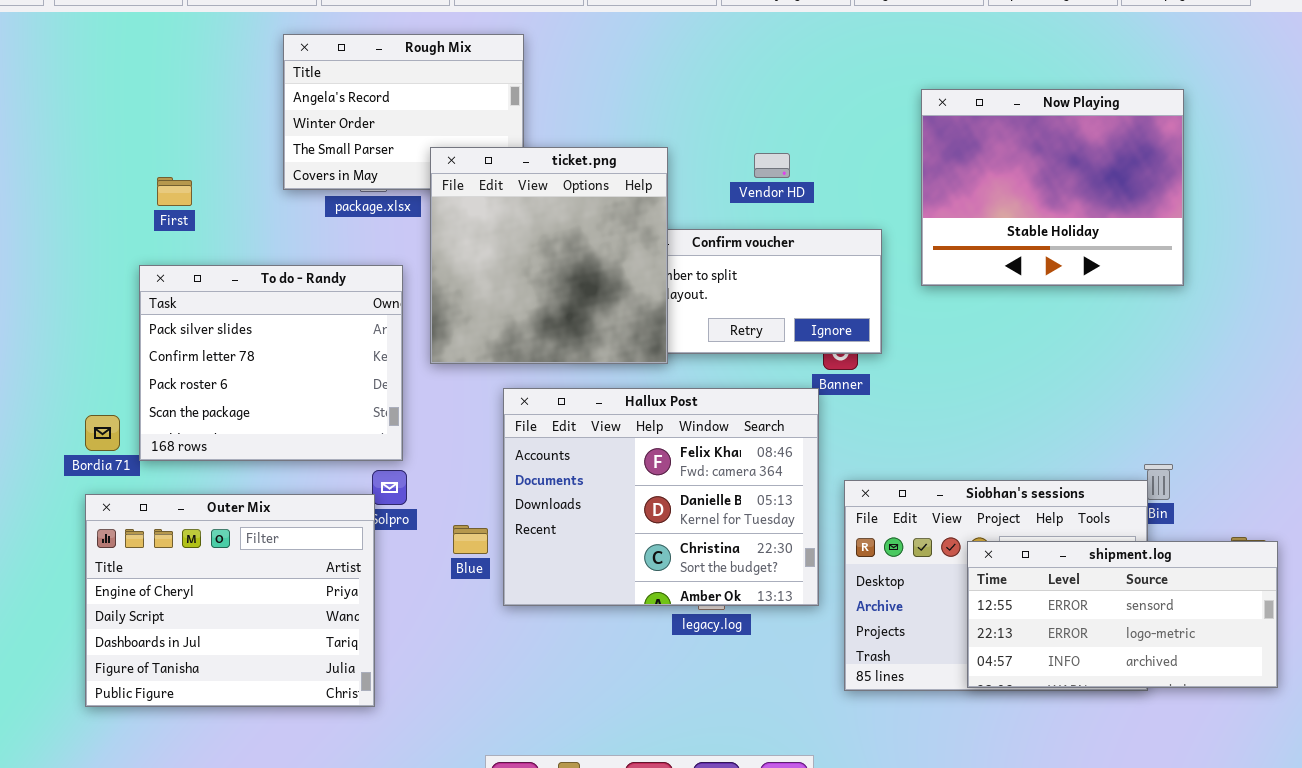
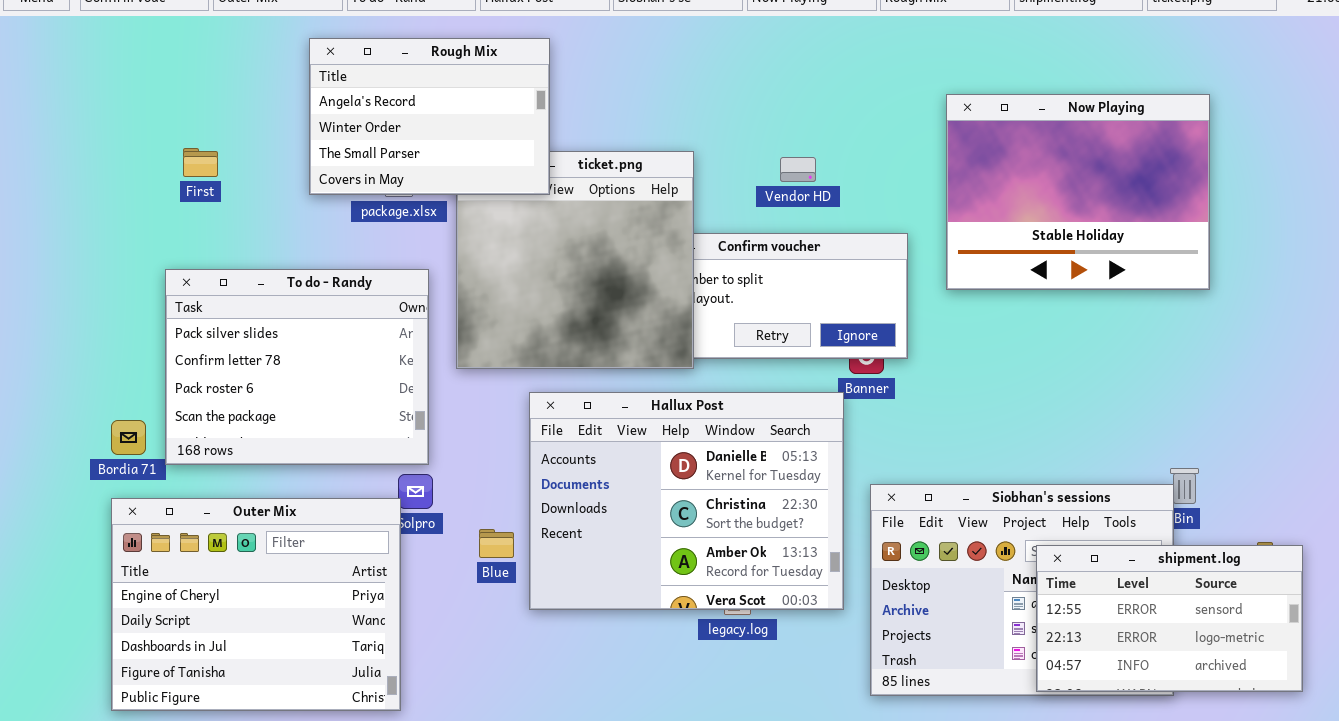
Rough Mix: [283,34,524,190] -> [309,38,550,195], raised
First: [157,177,192,206] -> [183,148,218,177], moved
Hallux Post: [503,388,819,606] -> [529,392,844,610], scrolled down 1 row
shipment.log: [967,541,1278,688] -> [1036,545,1303,692], resized

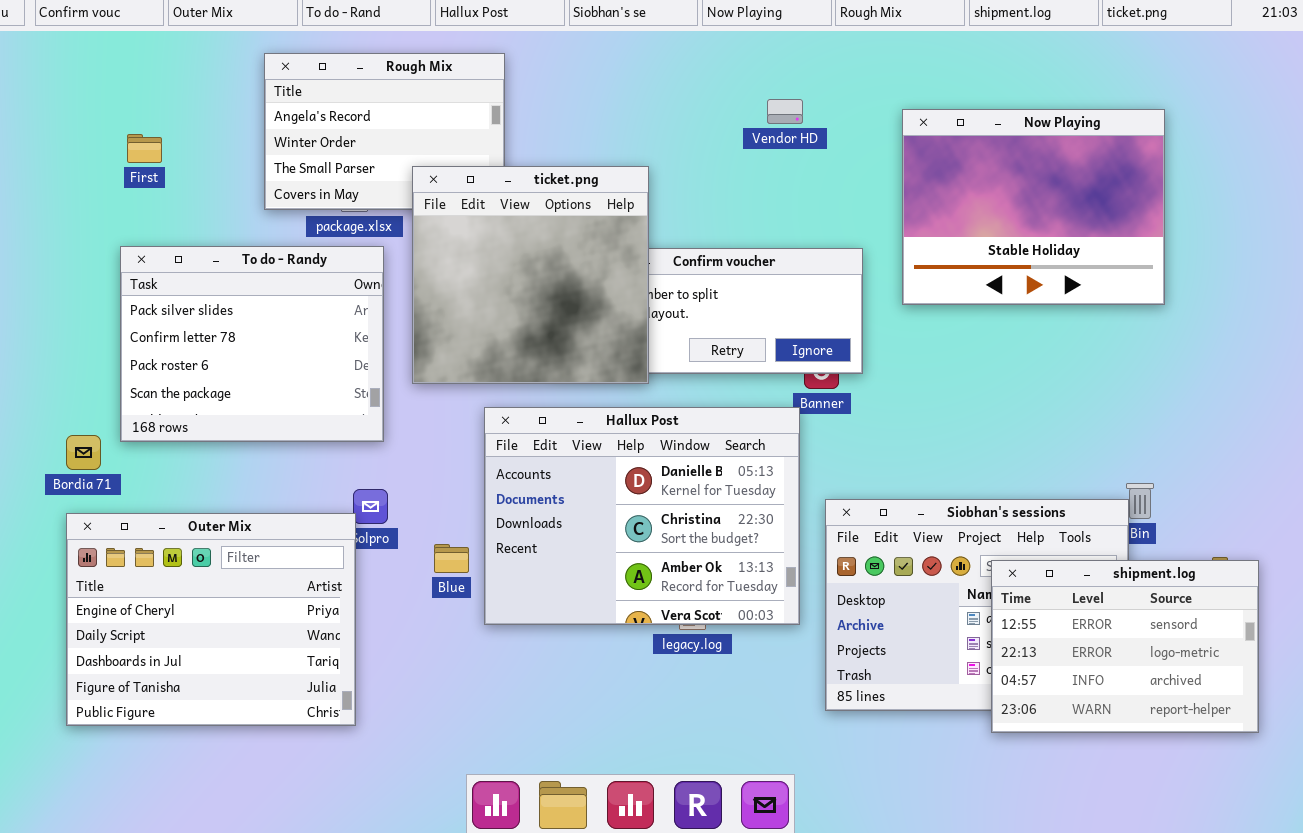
First: [183,148,218,177] -> [127,134,162,163], moved
ticket.png: [456,151,694,369] -> [412,166,649,384], raised
Vendor HD: [780,157,816,182] -> [767,99,803,124], moved
To do - Randy: [165,269,429,465] -> [120,246,384,442], moved
shipment.log: [1036,545,1303,692] -> [991,560,1259,733], resized

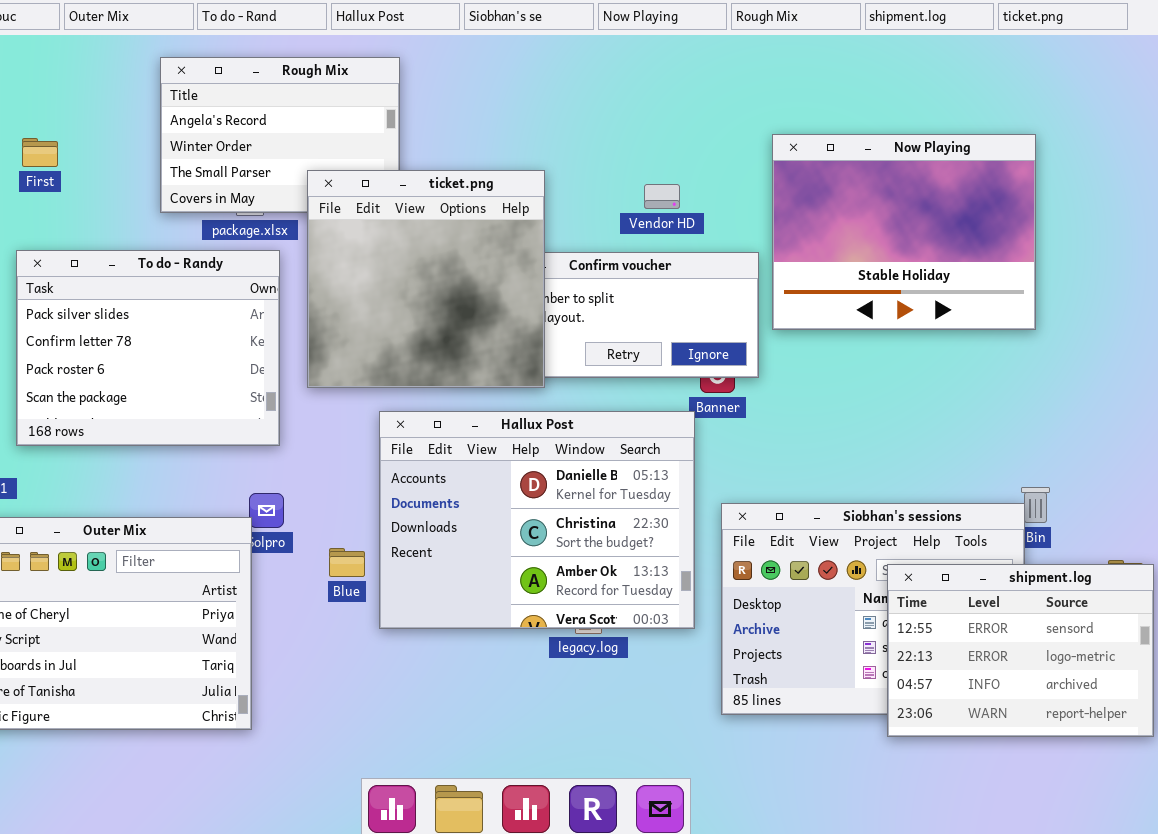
Vendor HD: [767,99,803,124] -> [644,184,680,209], moved
Now Playing: [902,109,1165,305] -> [772,134,1036,330], moved

